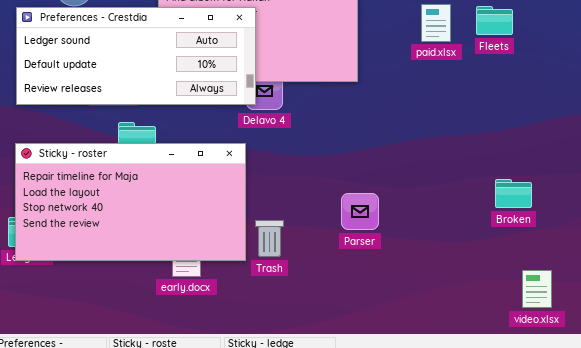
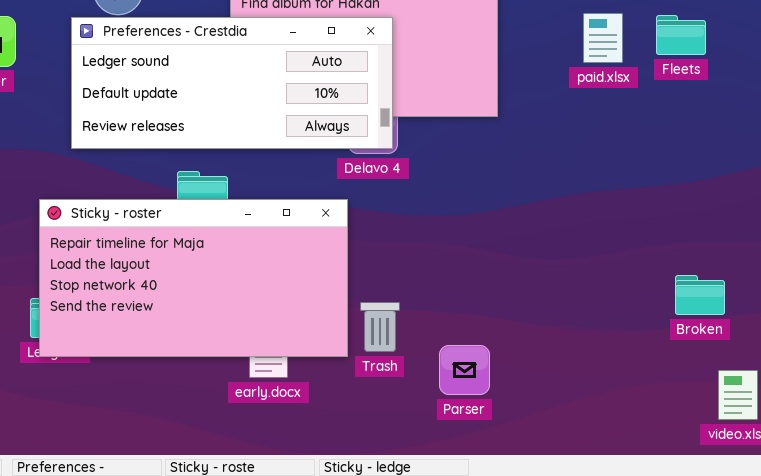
Preferences - Crestdia: [16,7,256,105] -> [71,17,393,149], moved
Broken: [495,179,532,208] -> [675,275,725,315], moved
Parser: [341,193,379,230] -> [439,345,490,395], moved

